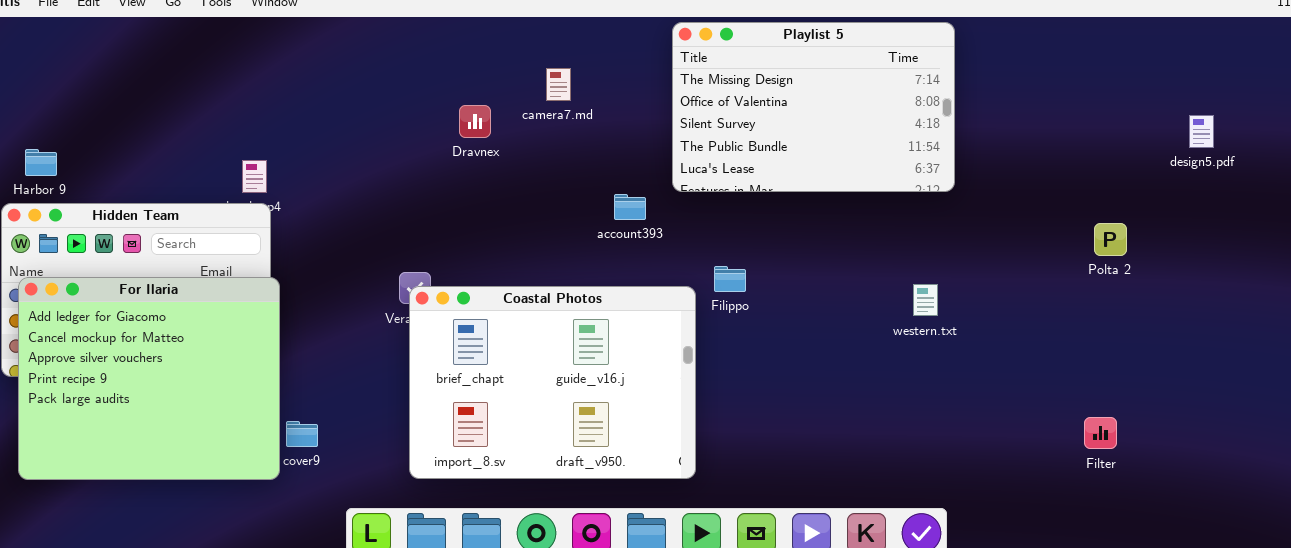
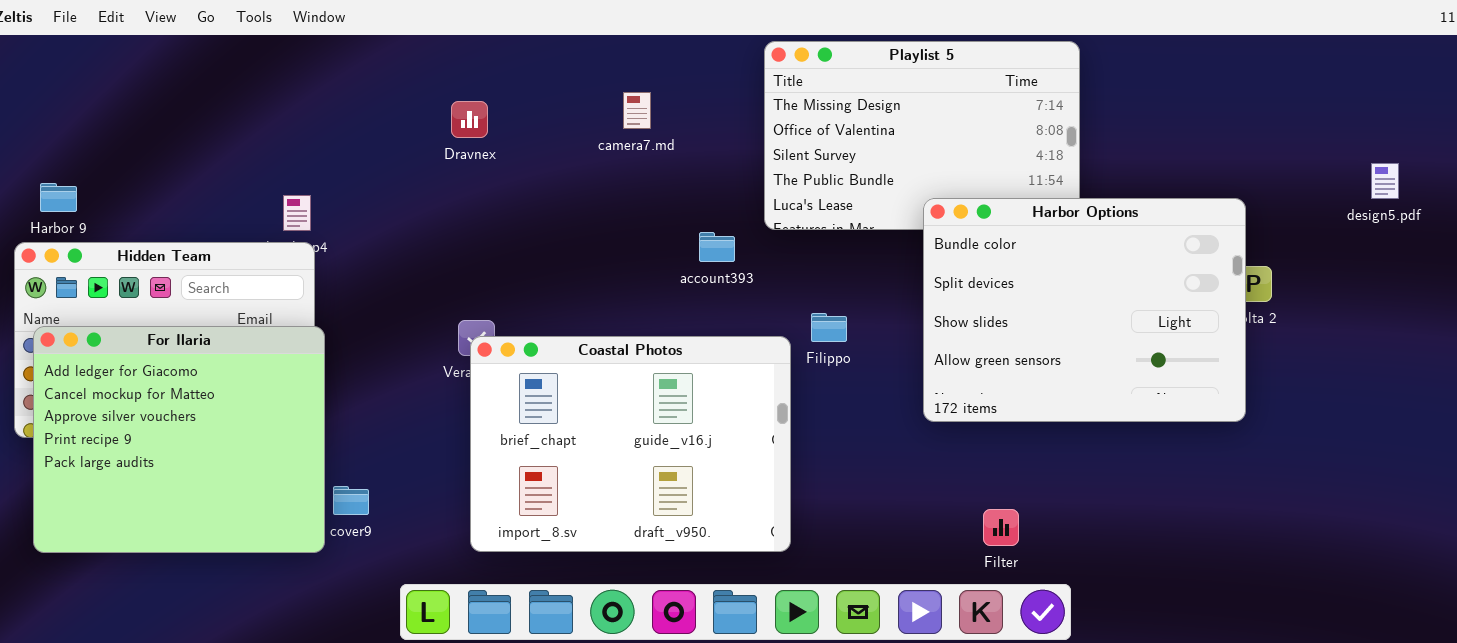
Dravnex: [459,105,491,138] -> [451,101,488,138], moved
design5.pdf: [1189,115,1214,148] -> [1371,163,1399,199], moved
Harbor Options: none -> [923,198,1246,422], opened
Filter: [1084,417,1117,449] -> [983,509,1019,546], moved

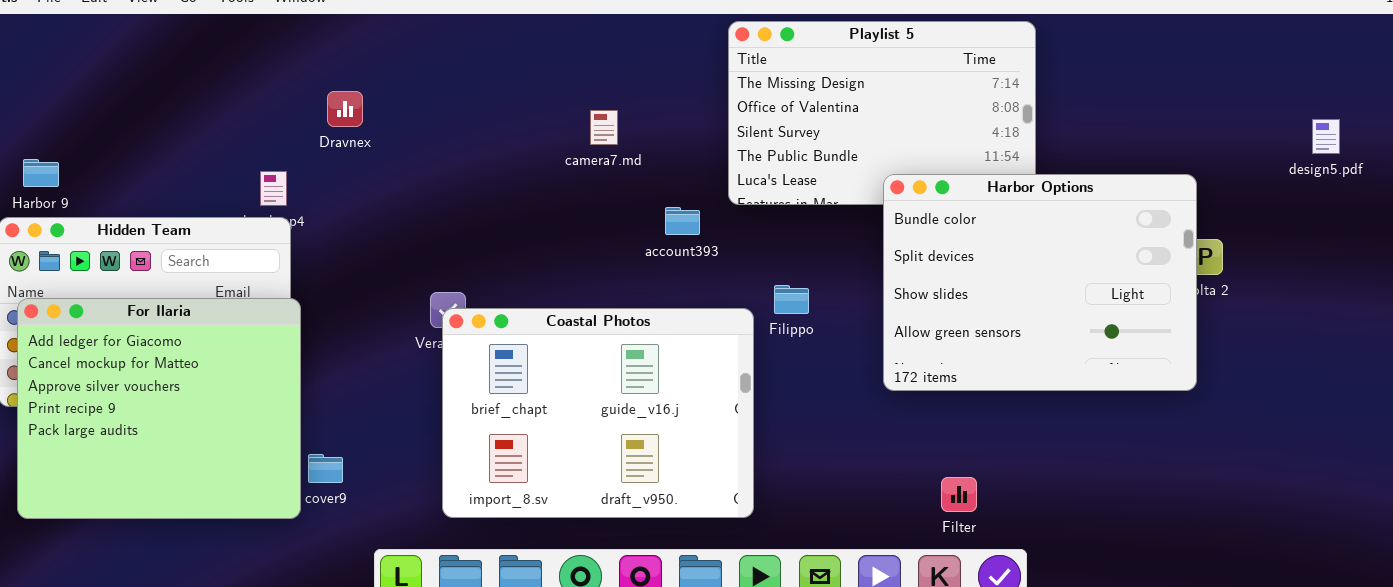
camera7.md: [623,92,651,129] -> [590,110,618,145], moved
Dravnex: [451,101,488,138] -> [327,91,363,127], moved
design5.pdf: [1371,163,1399,199] -> [1312,119,1340,154], moved

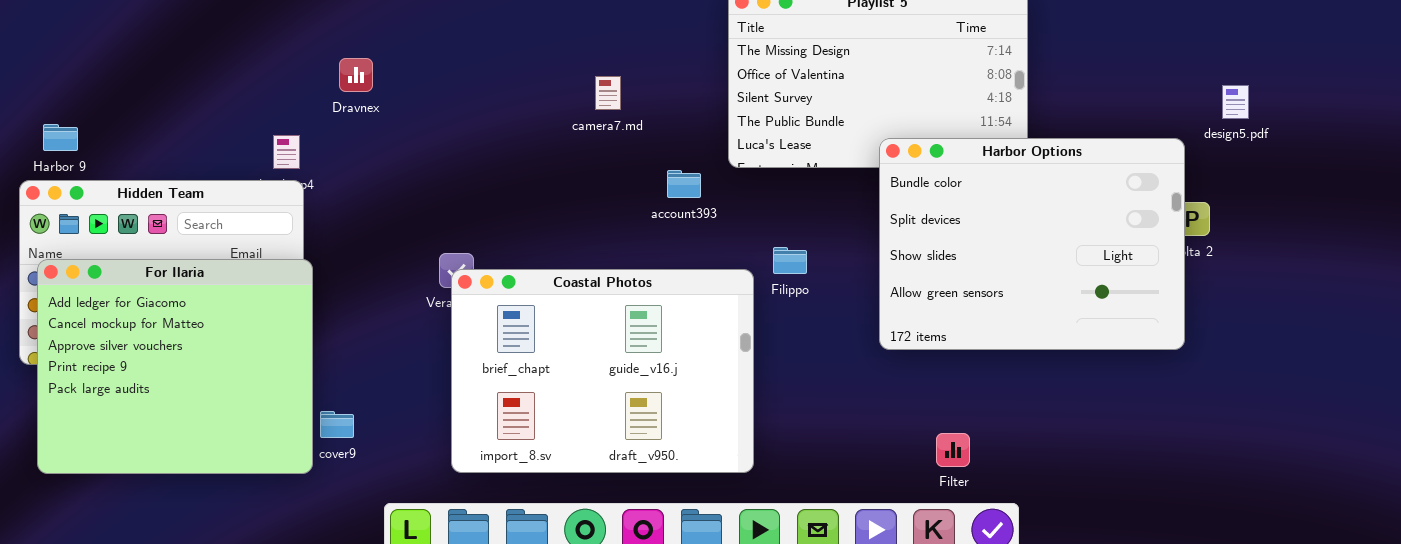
design5.pdf: [1312,119,1340,154] -> [1222,85,1249,119], moved

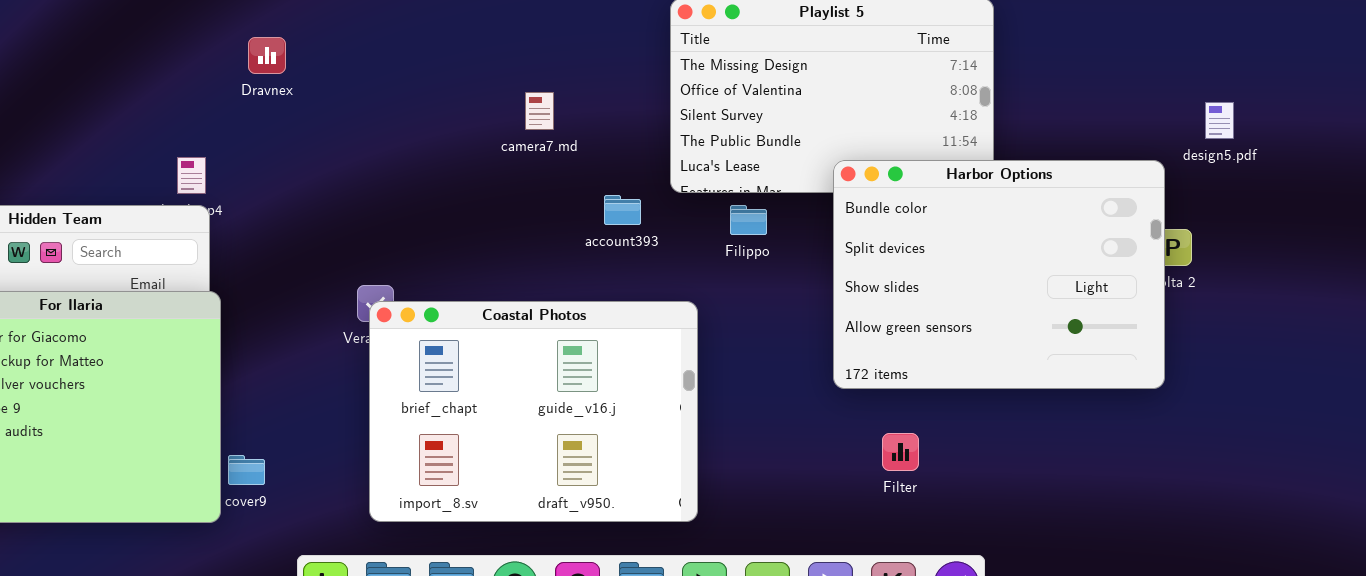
Dravnex: [339,58,373,92] -> [248,37,286,74], moved
Filippo: [773,247,807,274] -> [730,205,767,235], moved
Filter: [936,433,970,467] -> [882,433,919,471], moved

